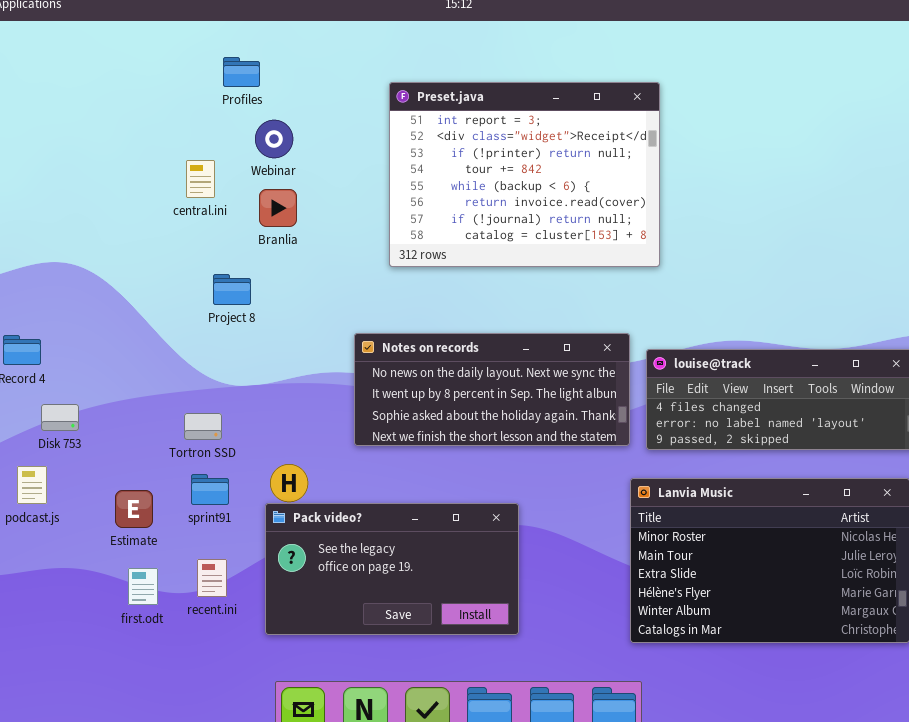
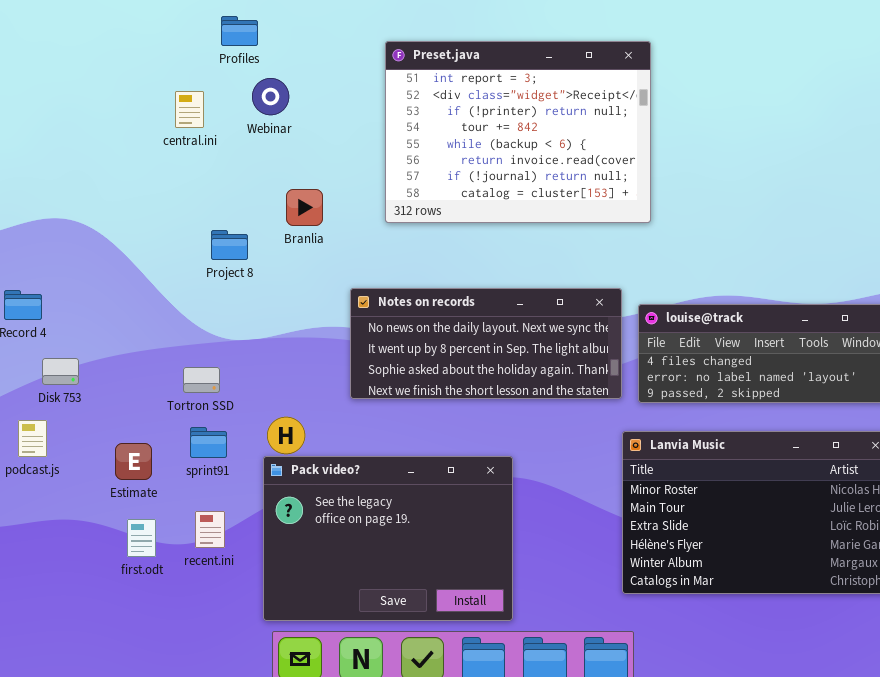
central.ini: [186,160,215,198] -> [175,91,204,128], moved
Branlia: [259,189,297,227] -> [286,189,323,226], moved
Pack video?: [265,503,519,635] -> [263,456,513,621], resized

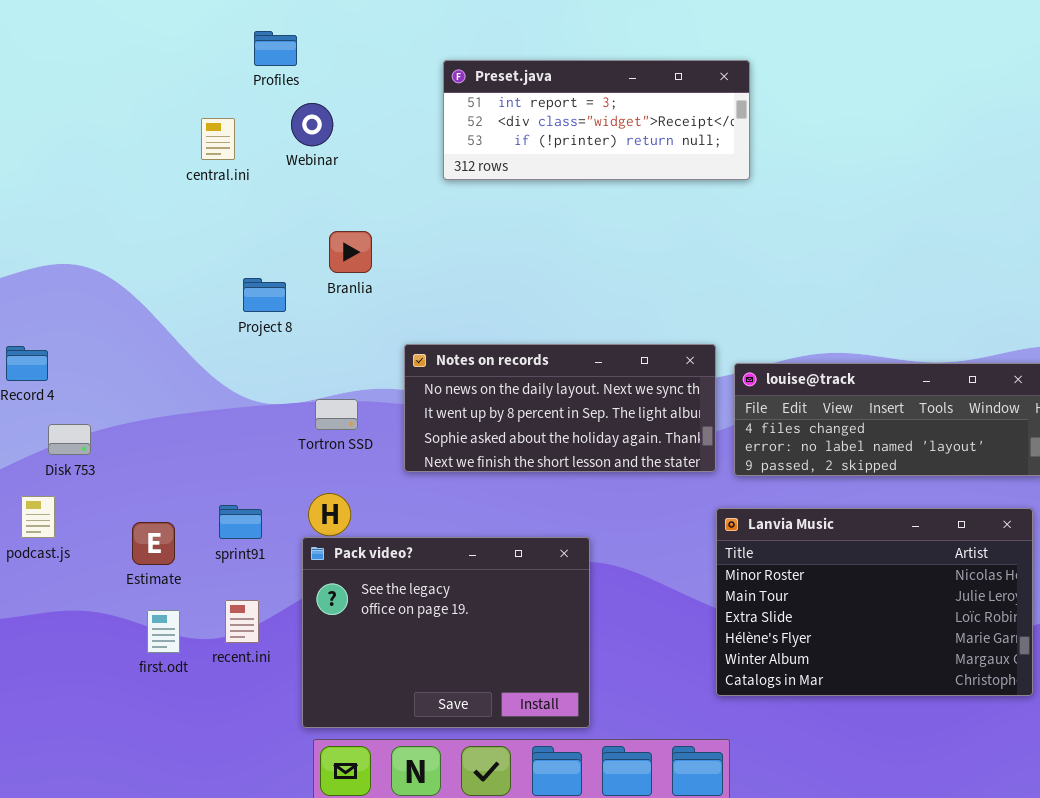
Preset.java: [385,41,651,223] -> [443,60,750,180], resized
Tortron SSD: [183,367,220,393] -> [315,399,358,430], moved

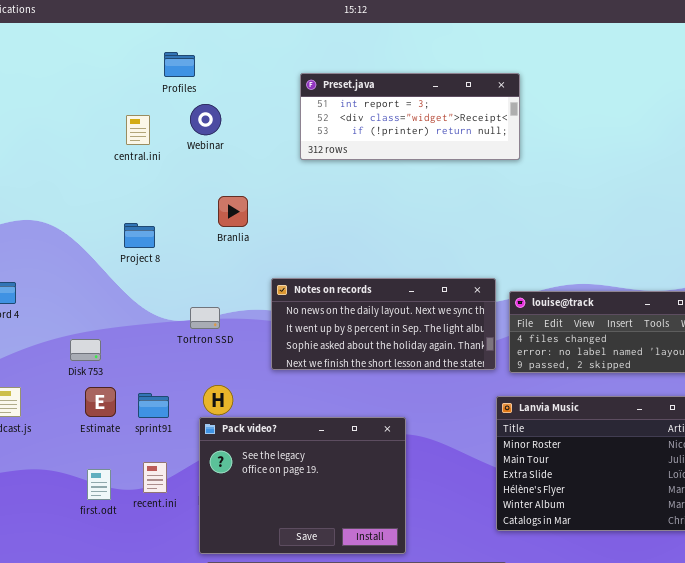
Project 8: [243,278,286,312] -> [124,223,155,248], moved
Tortron SSD: [315,399,358,430] -> [190,307,220,329], moved
Disk 753: [48,424,91,455] -> [70,339,101,361], moved
Estimate: [132,522,175,565] -> [85,387,116,417], moved

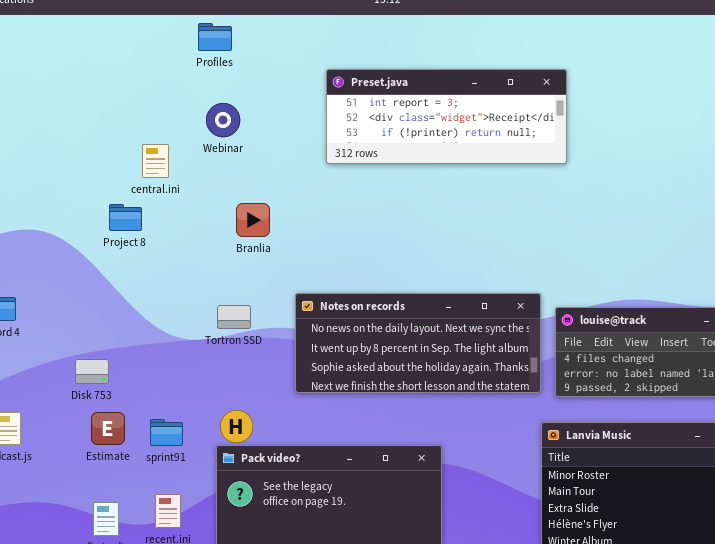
Profiles: [164,52,195,77] -> [198,23,232,51], moved
central.ini: [126,115,150,145] -> [142,144,169,178], moved
Project 8: [124,223,155,248] -> [109,204,142,231], moved
Tortron SSD: [190,307,220,329] -> [217,305,251,329], moved

